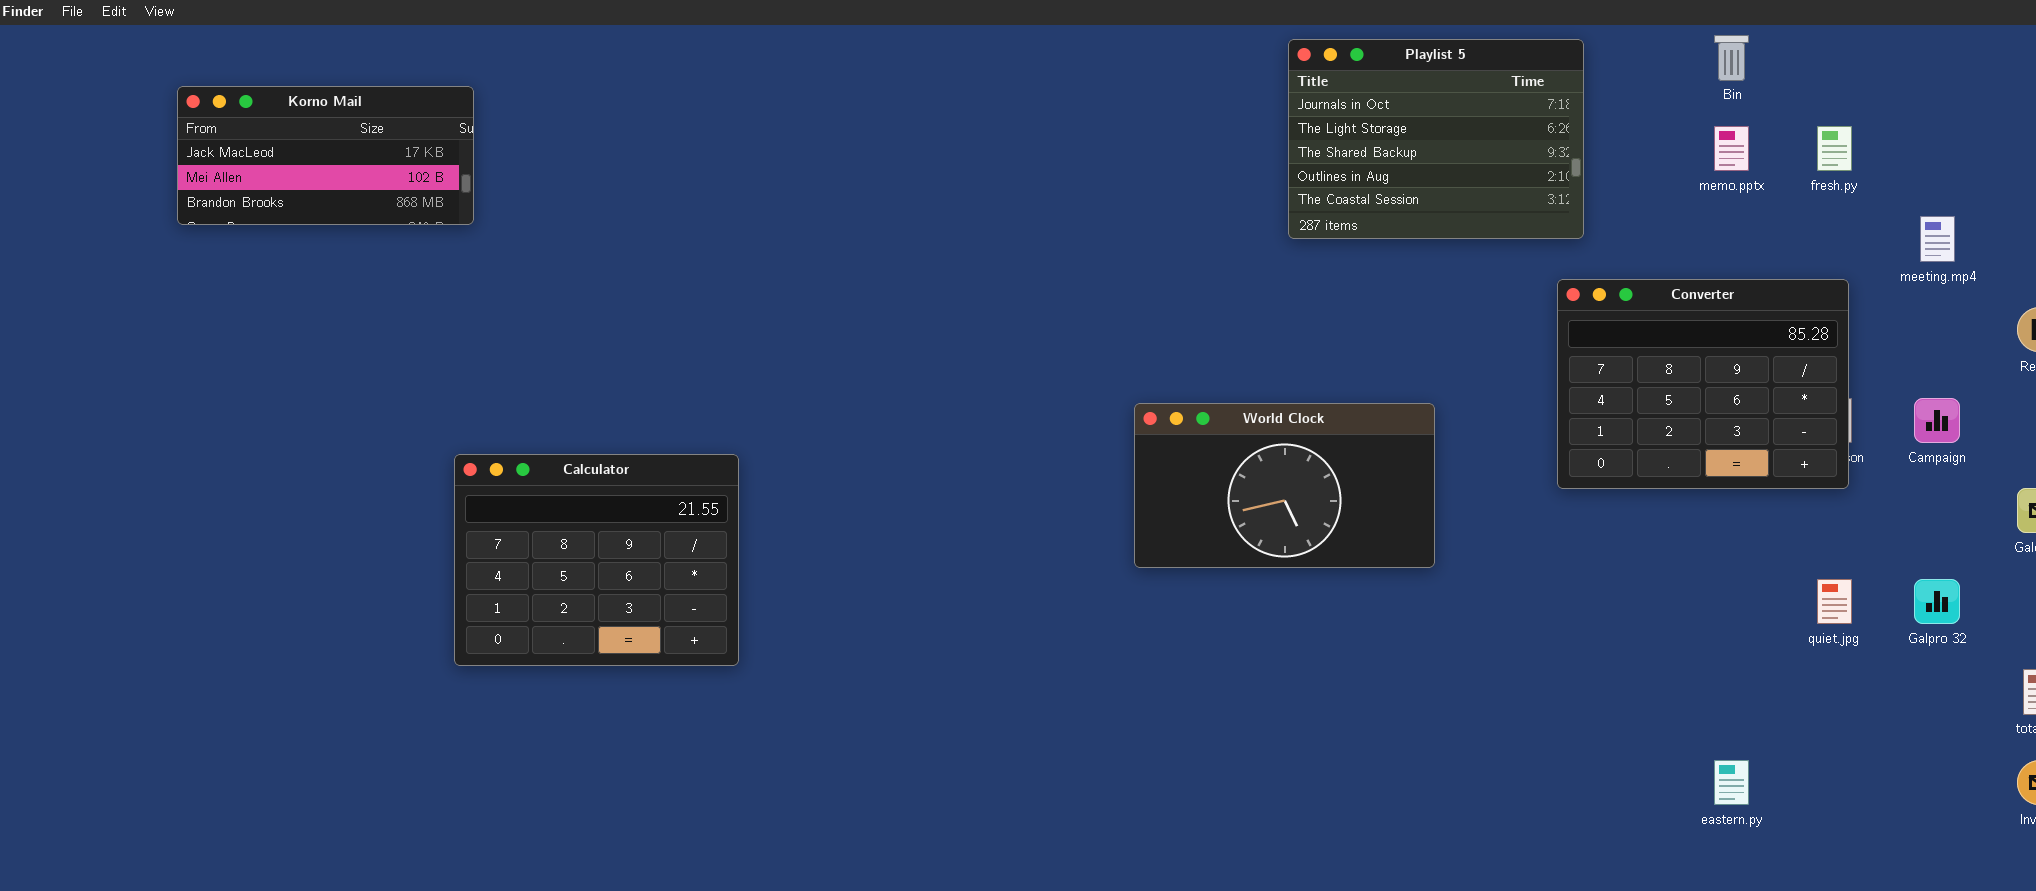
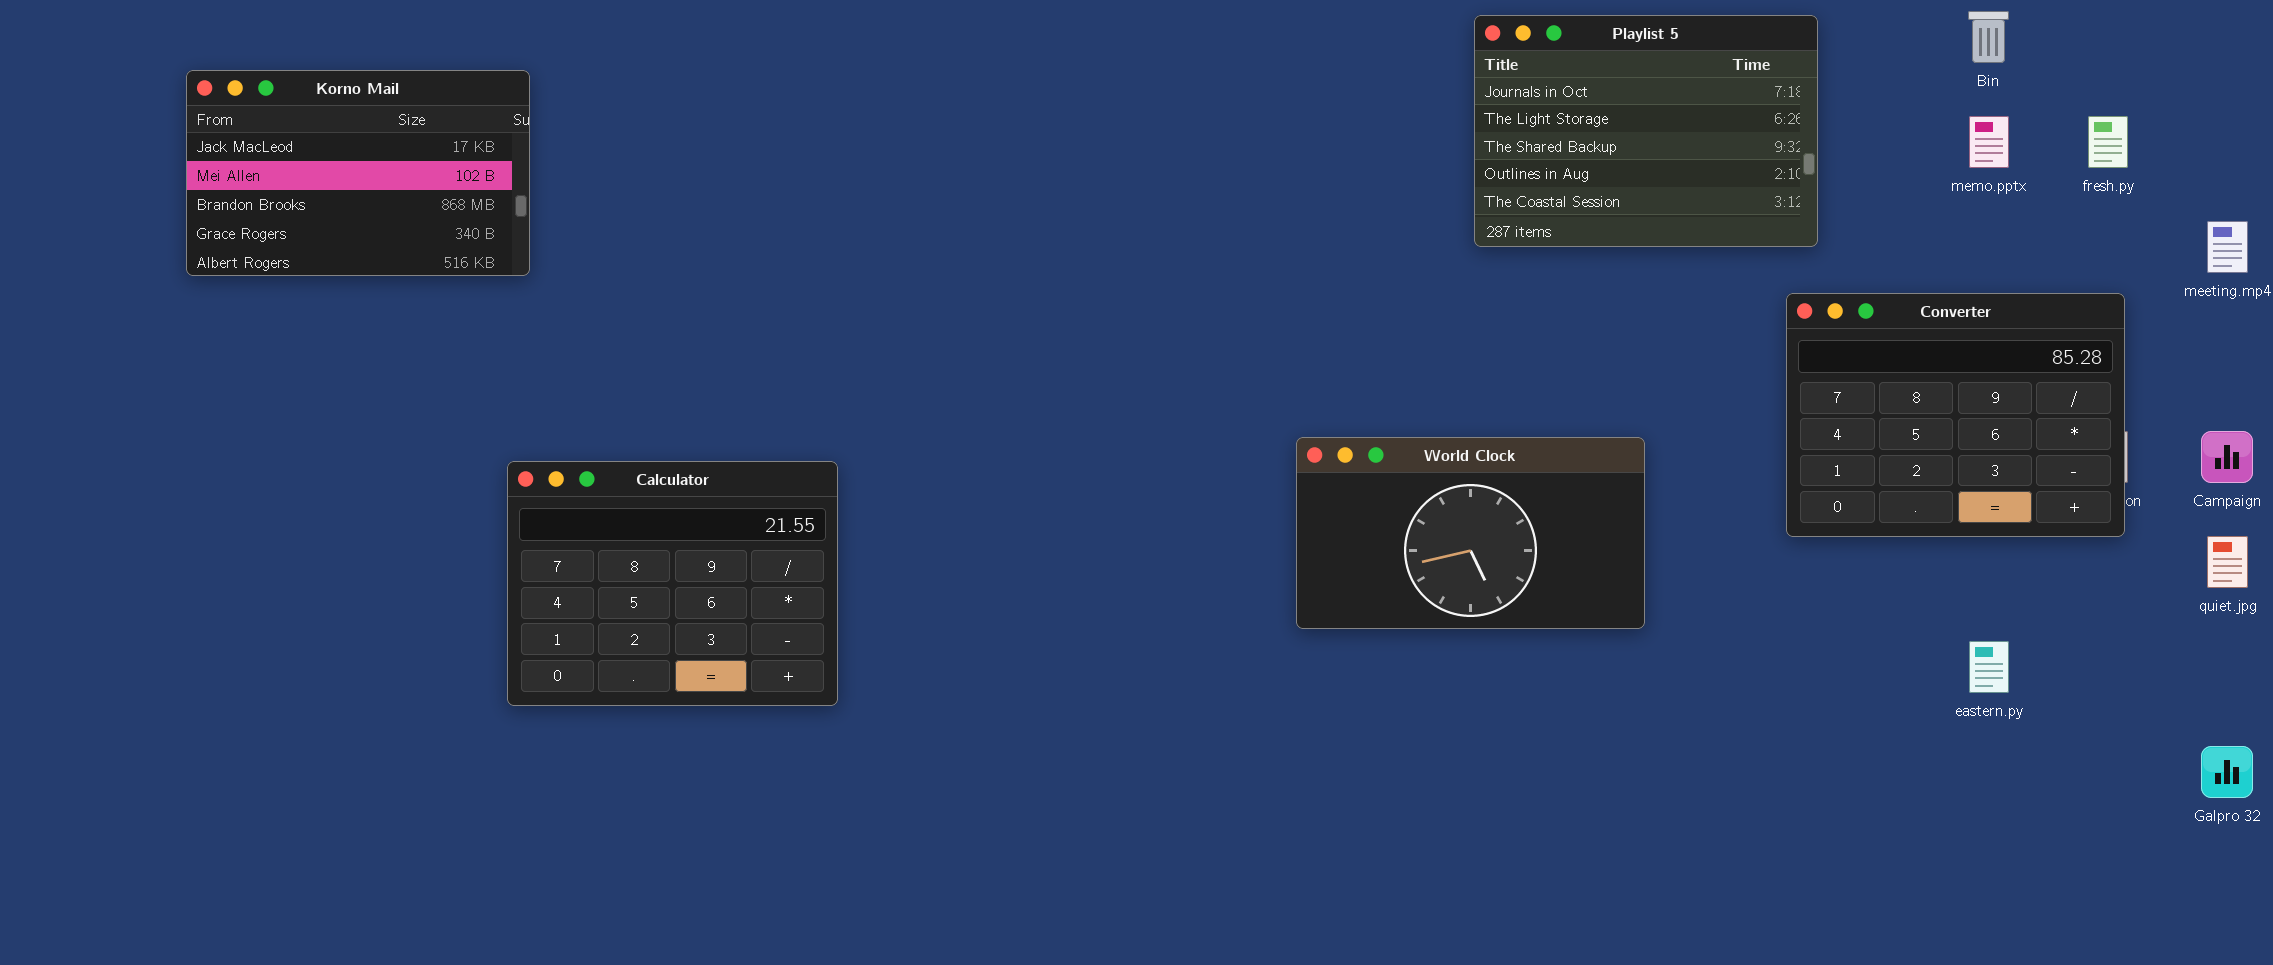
Korno Mail: [177,86,474,225] -> [186,70,530,276], resized
Calculator: [454,454,739,666] -> [507,461,838,706], moved
quiet.jpg: [1817,579,1852,624] -> [2207,536,2248,588], moved
Galpro 32: [1914,579,1960,624] -> [2201,746,2253,798], moved
eastern.py: [1714,760,1749,805] -> [1969,641,2009,693], moved

